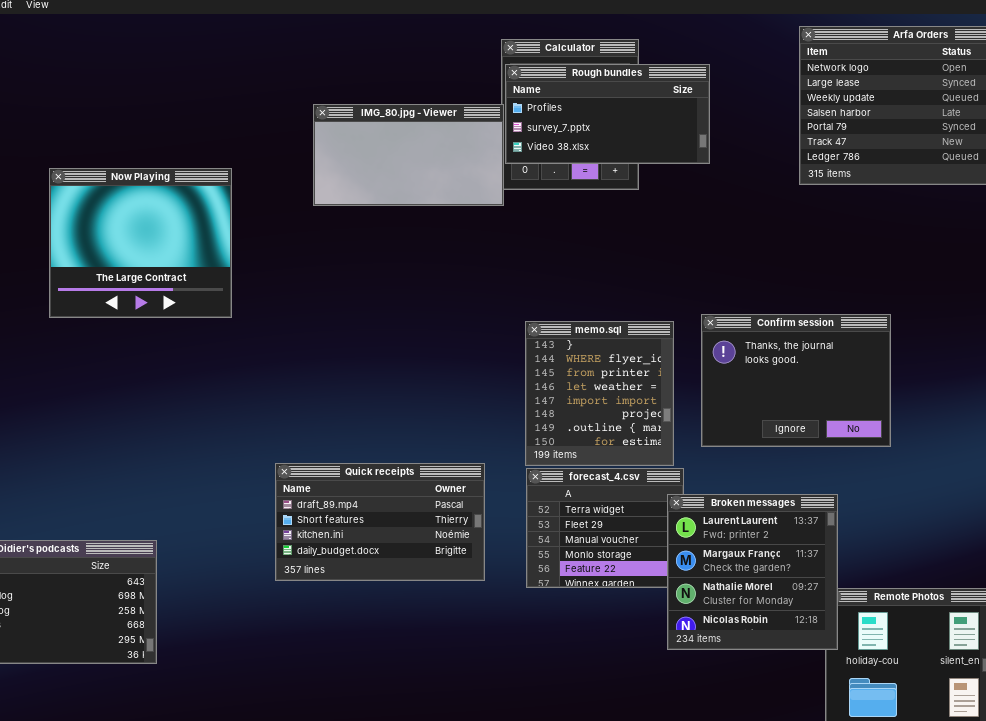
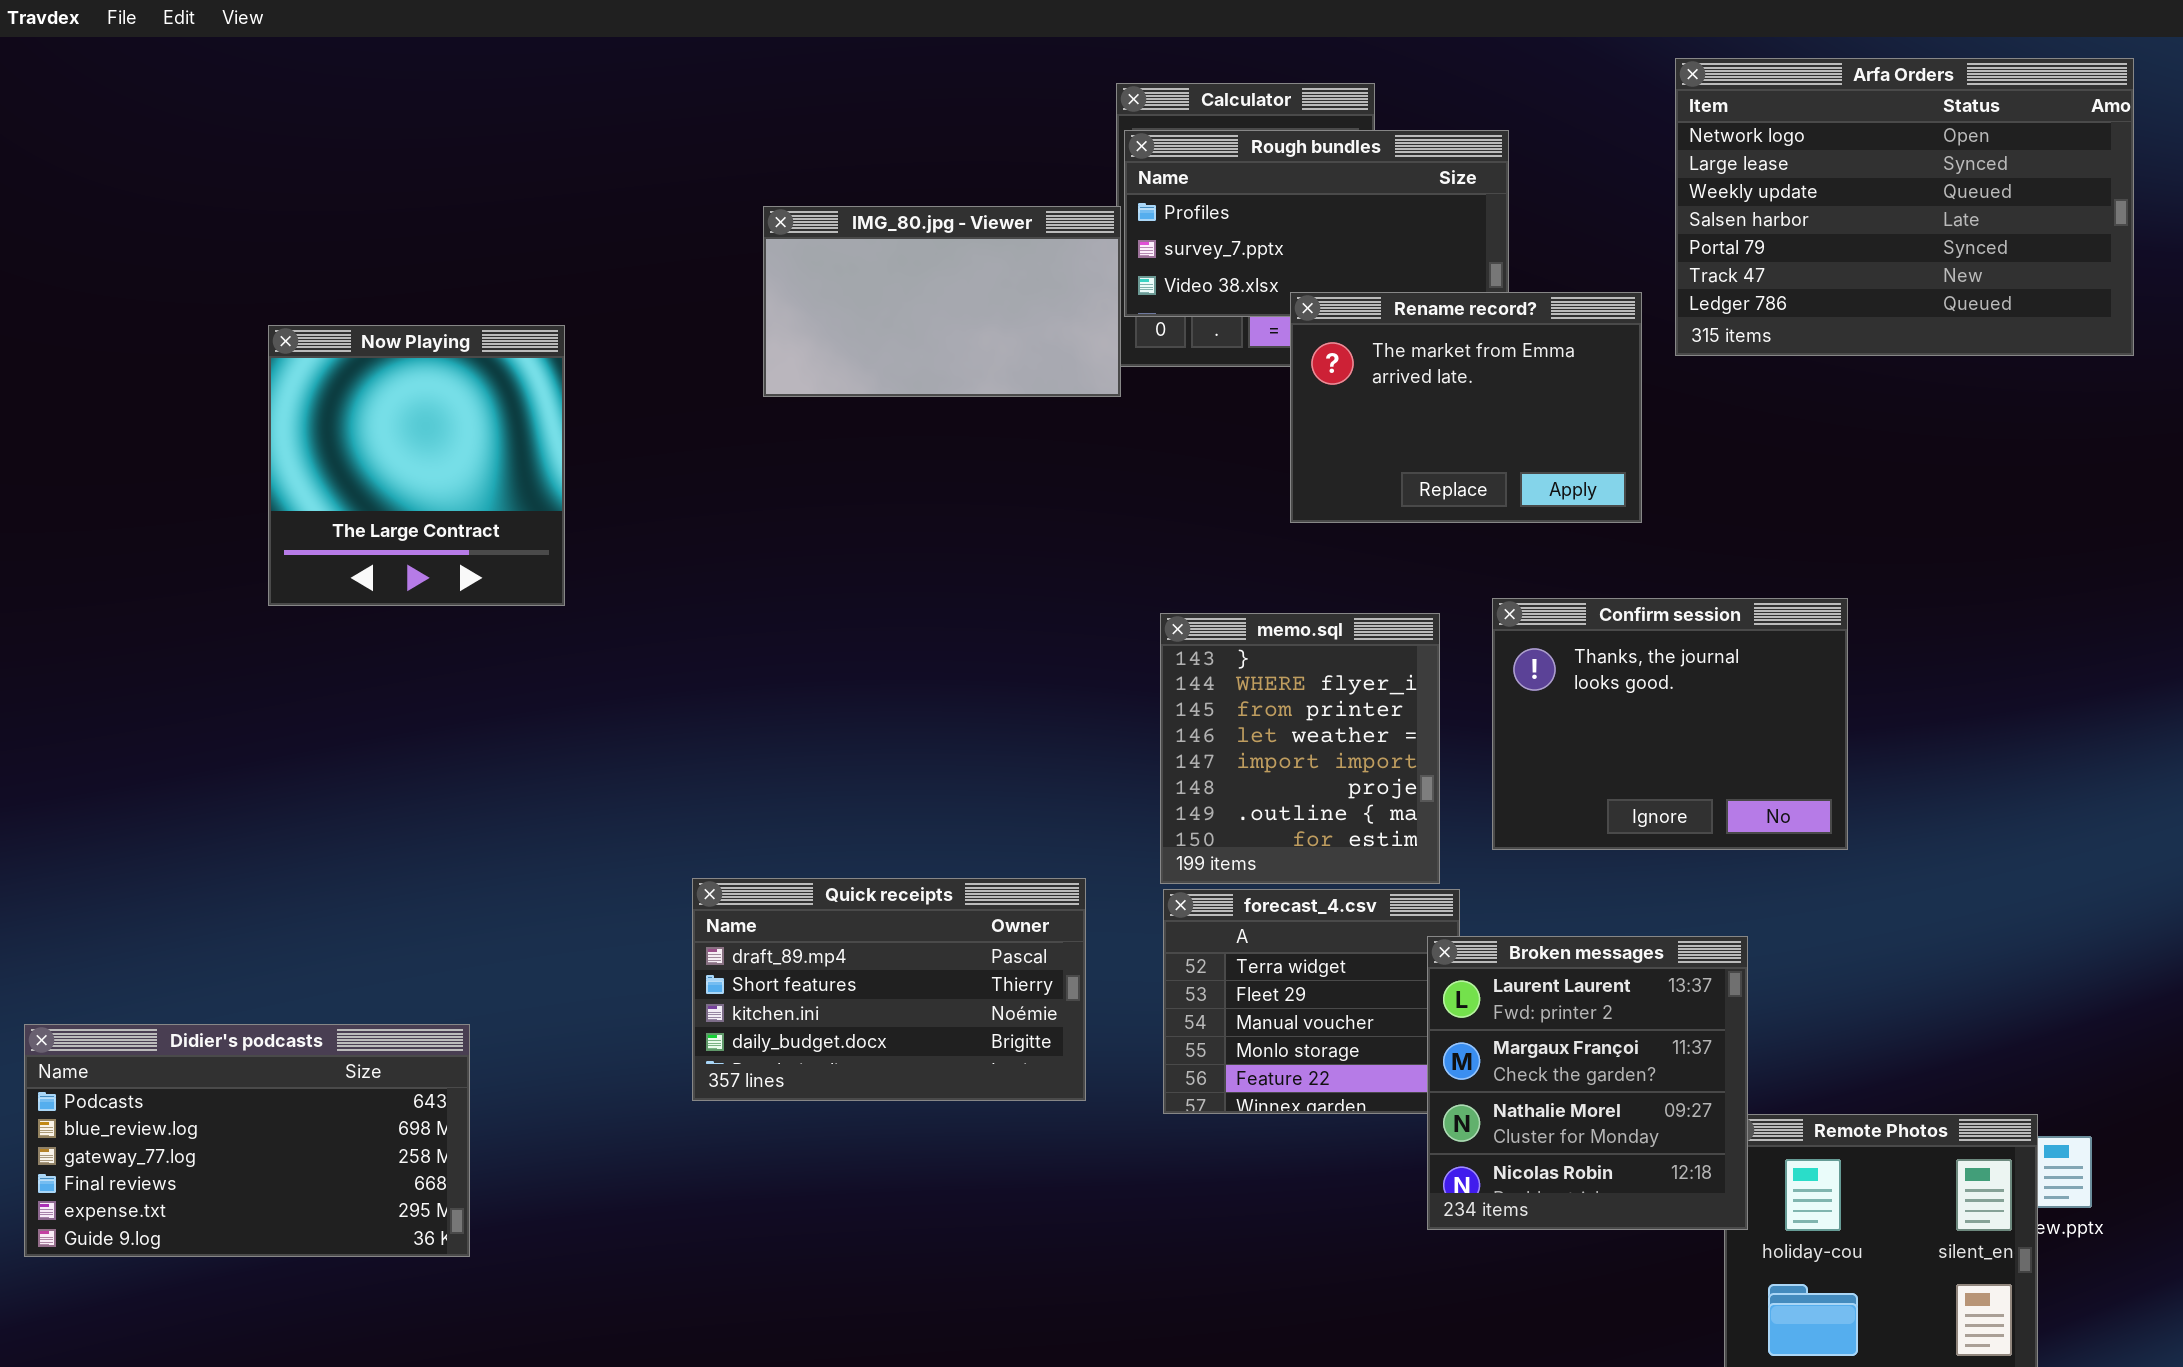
Rename record?: none -> [1290,292,1642,523], opened
Now Playing: [49,168,232,318] -> [268,325,565,606], resized

